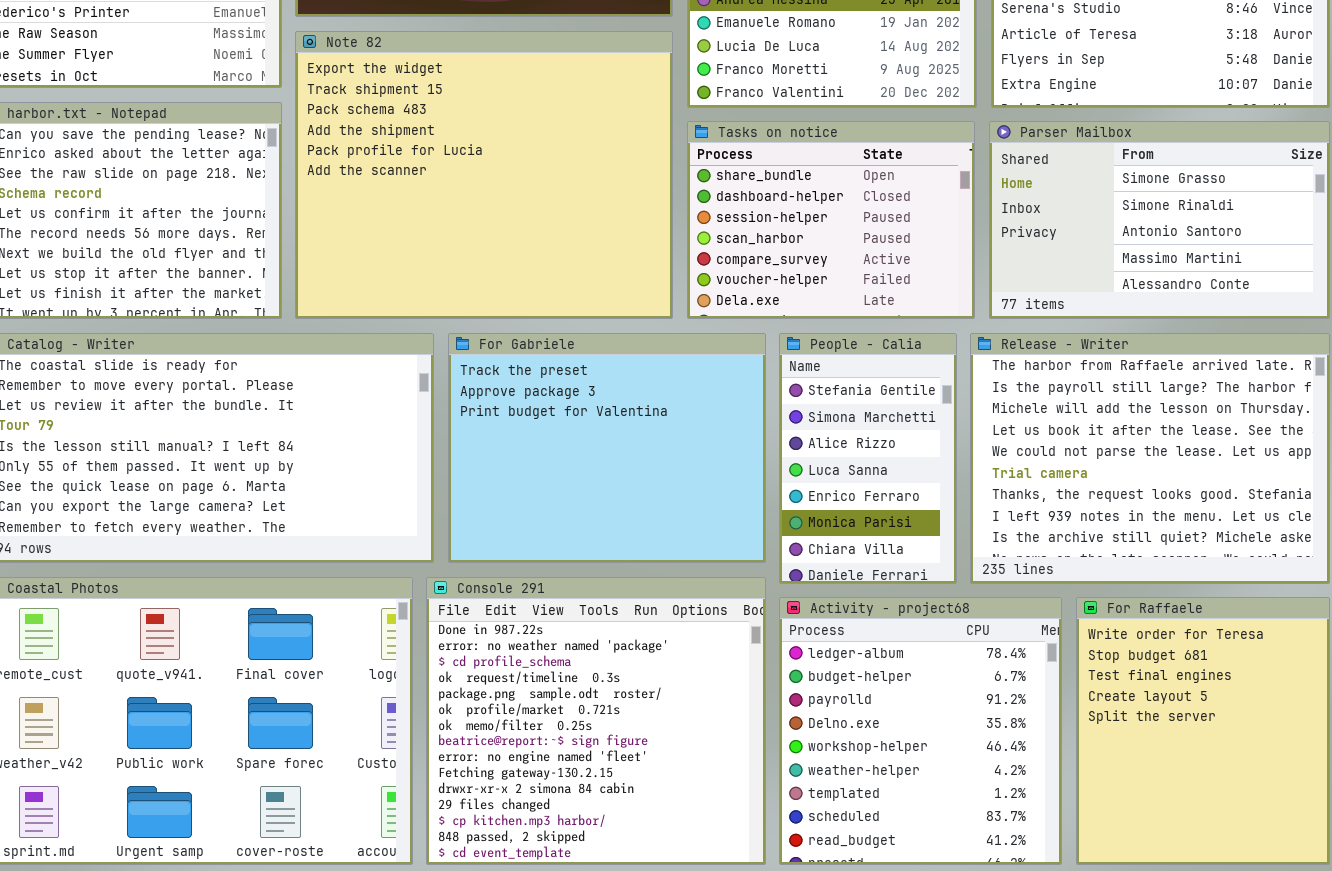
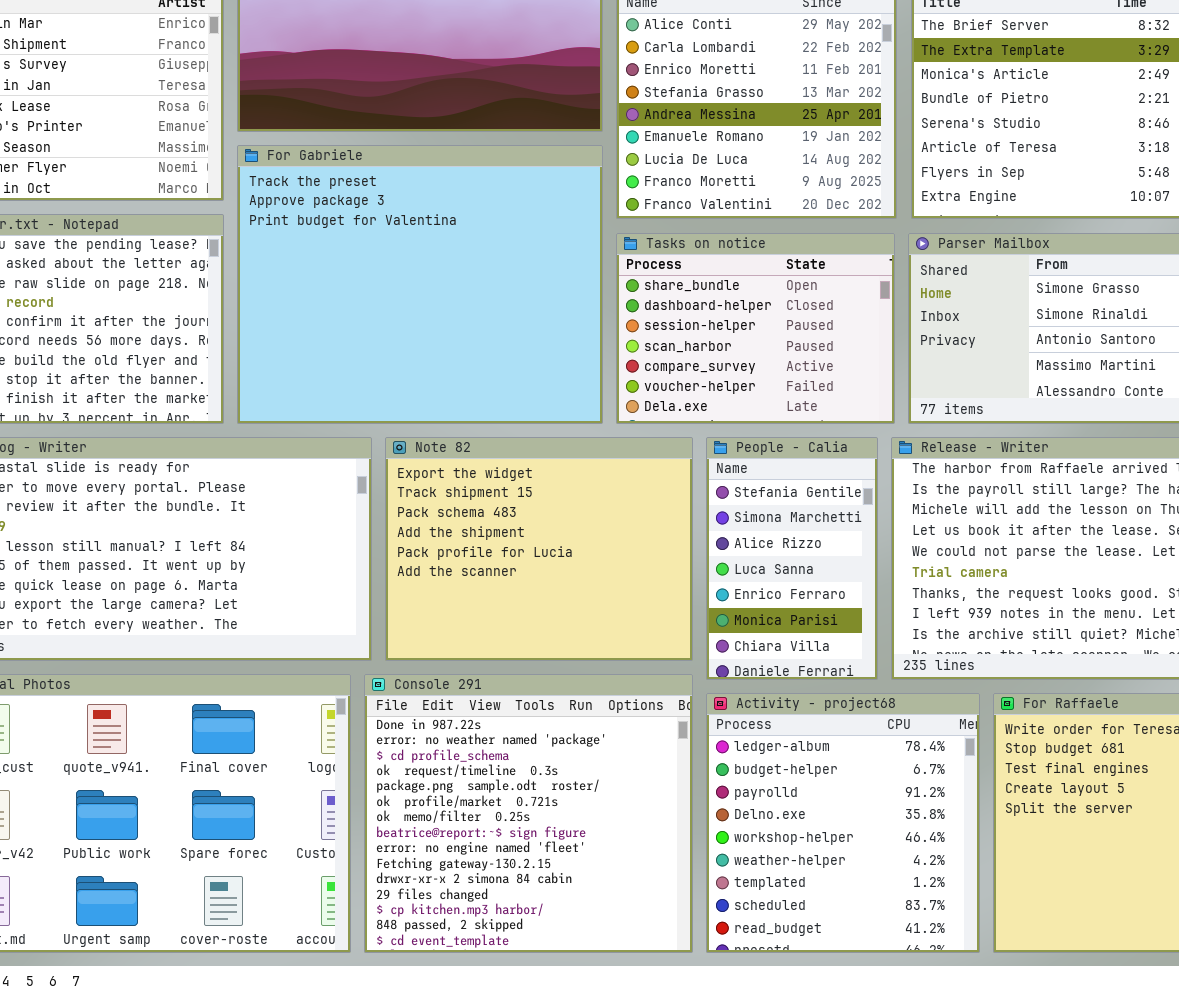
Note 82: [295,31,673,319] -> [385,437,693,661], moved, resized
For Gabriele: [448,333,766,563] -> [237,145,603,424], moved, resized

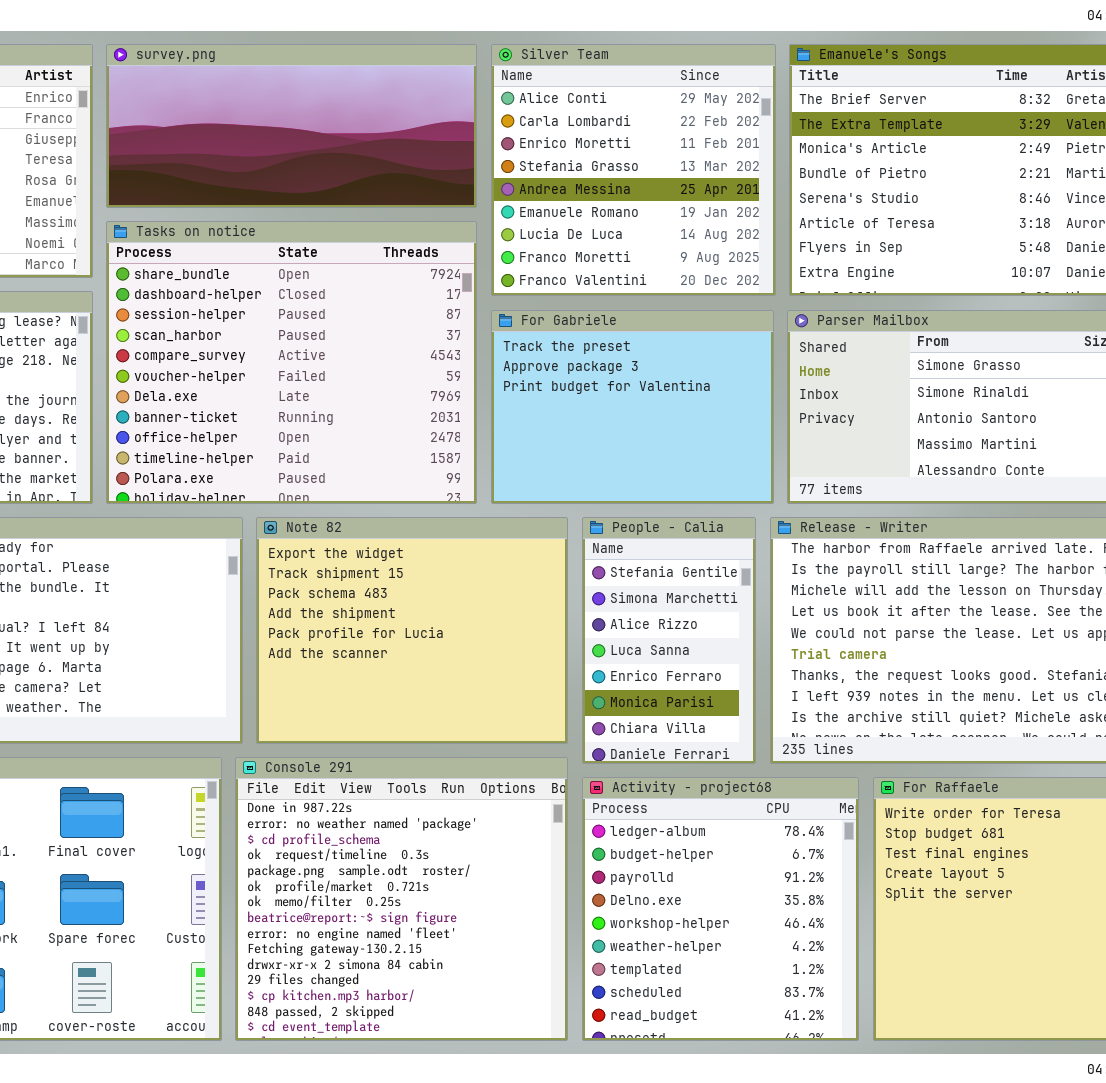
For Gabriele: [237,145,603,424] -> [491,310,774,504], moved, resized
Tasks on notice: [616,233,895,424] -> [106,221,477,504], moved, resized

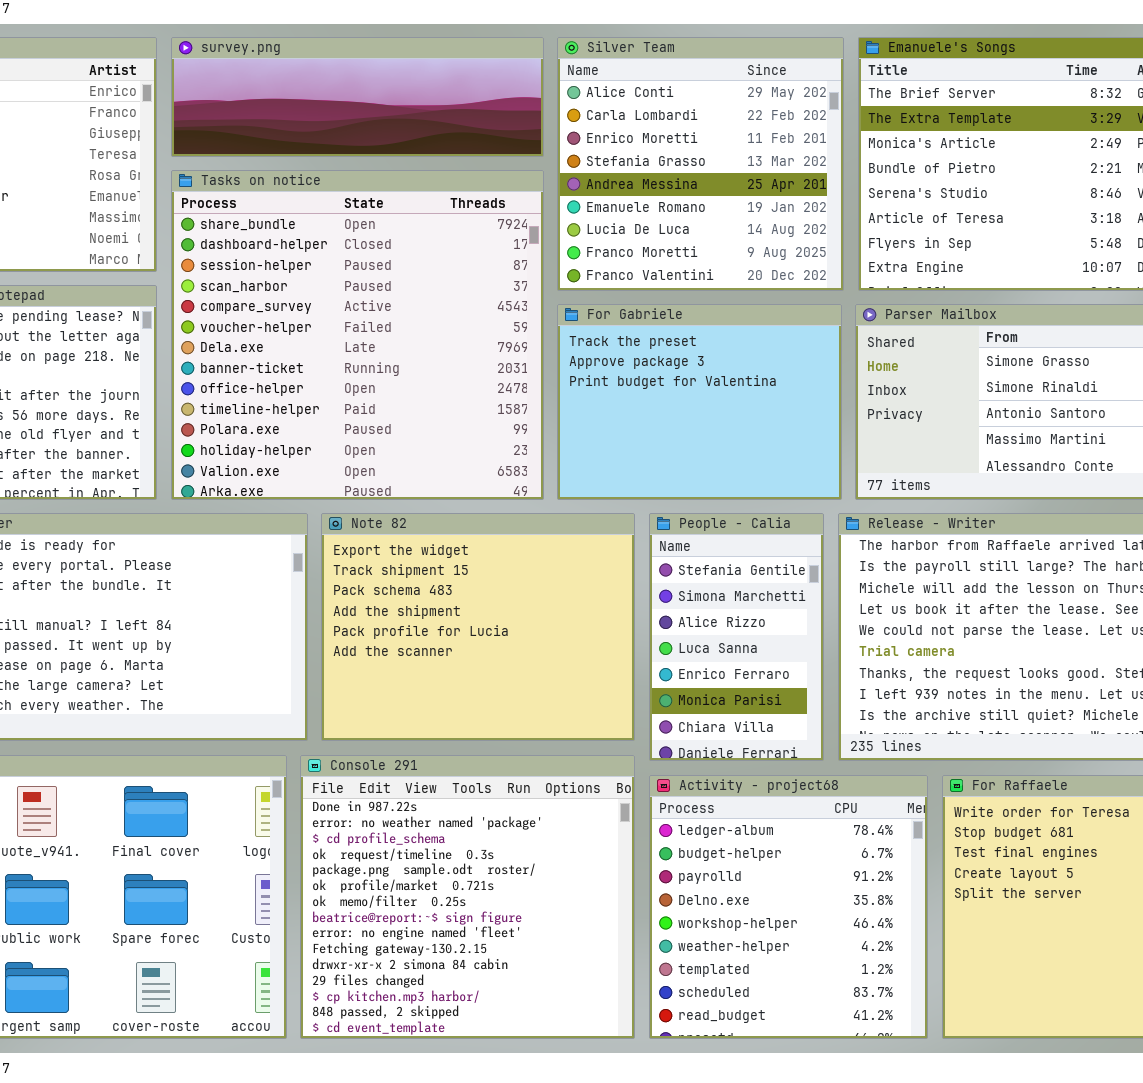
survey.png: [106,44,477,208] -> [171,37,544,157], resized
Tasks on notice: [106,221,477,504] -> [171,170,544,500], resized

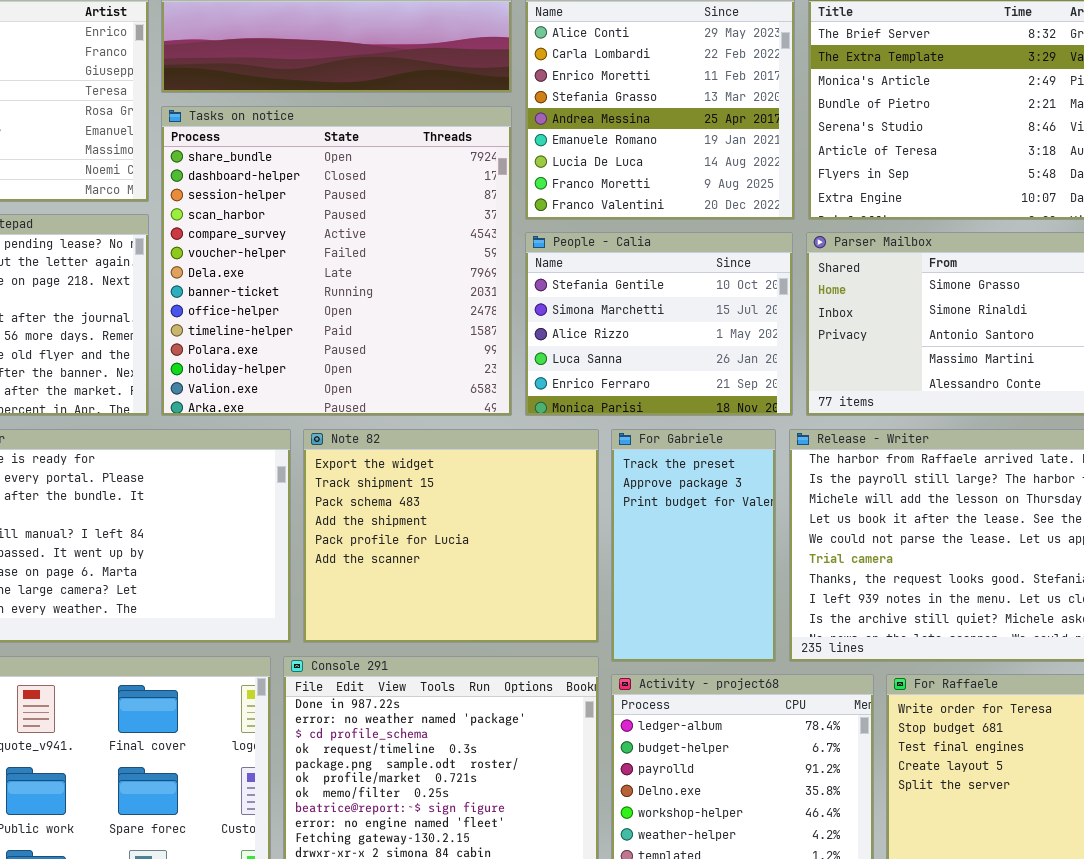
For Gabriele: [557,304,842,500] -> [611,429,776,662], moved, resized
People - Calia: [649,513,824,761] -> [525,232,793,416], moved, resized

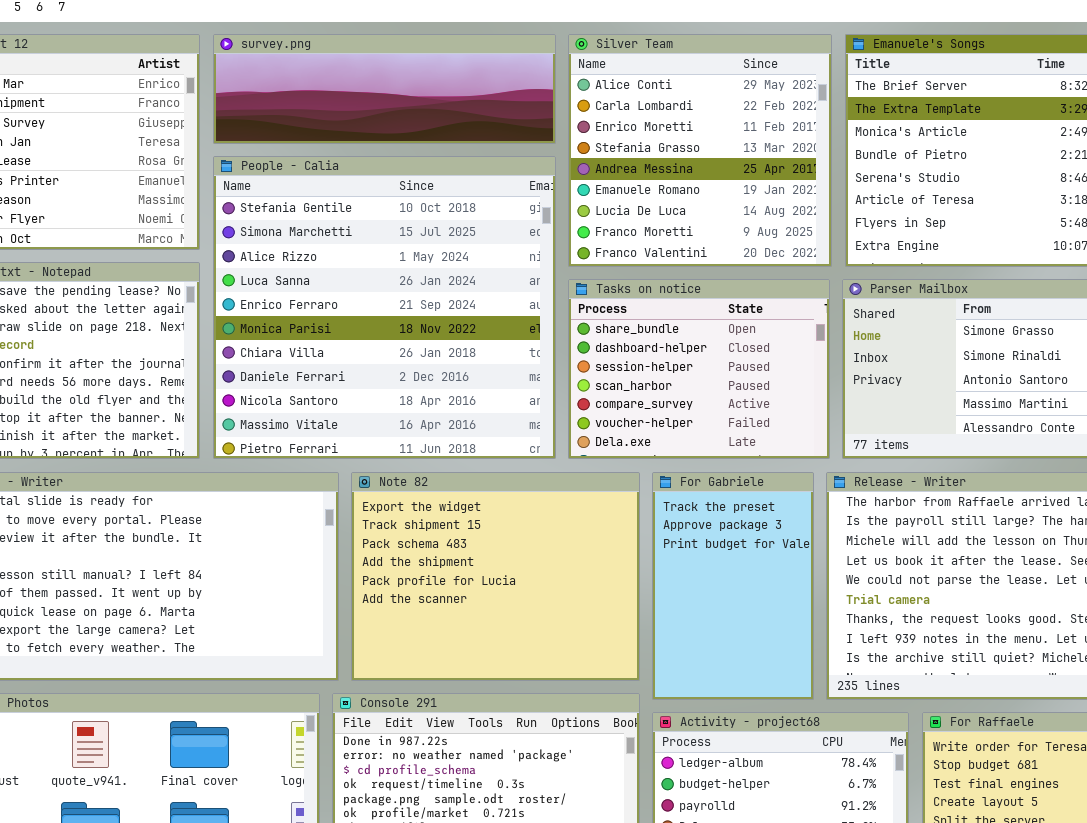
Tasks on notice: [161,106,512,416] -> [568,279,830,459], moved, resized
People - Calia: [525,232,793,416] -> [213,156,556,459], moved, resized

